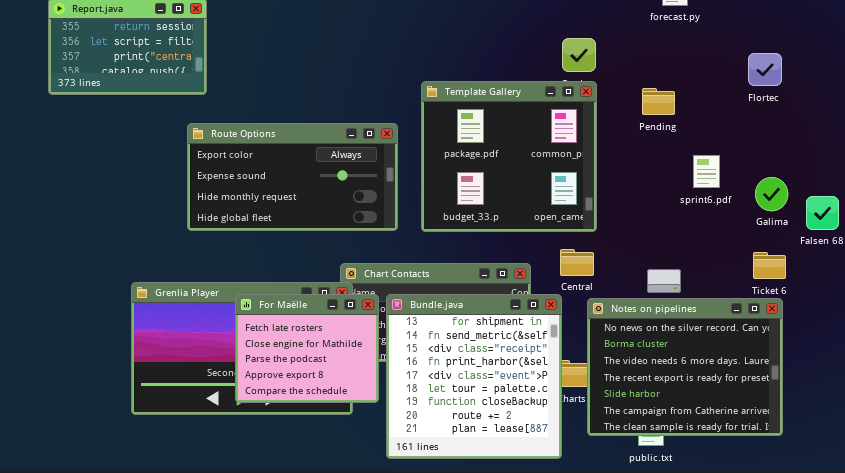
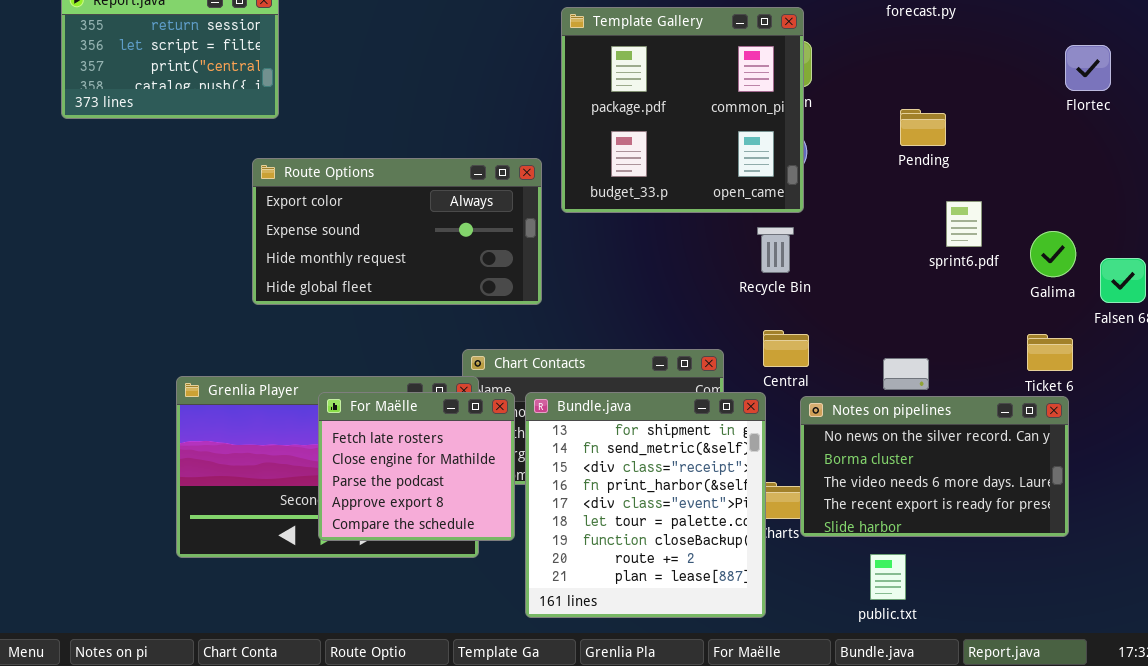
Flortec: [748,53,782,86] -> [1065,45,1111,91], moved
Template Gallery: [421,81,597,232] -> [561,7,804,213], moved
Pending: [642,88,675,115] -> [900,109,946,146], moved
Notes on pipelines: [587,298,783,436] -> [800,396,1069,537], resized

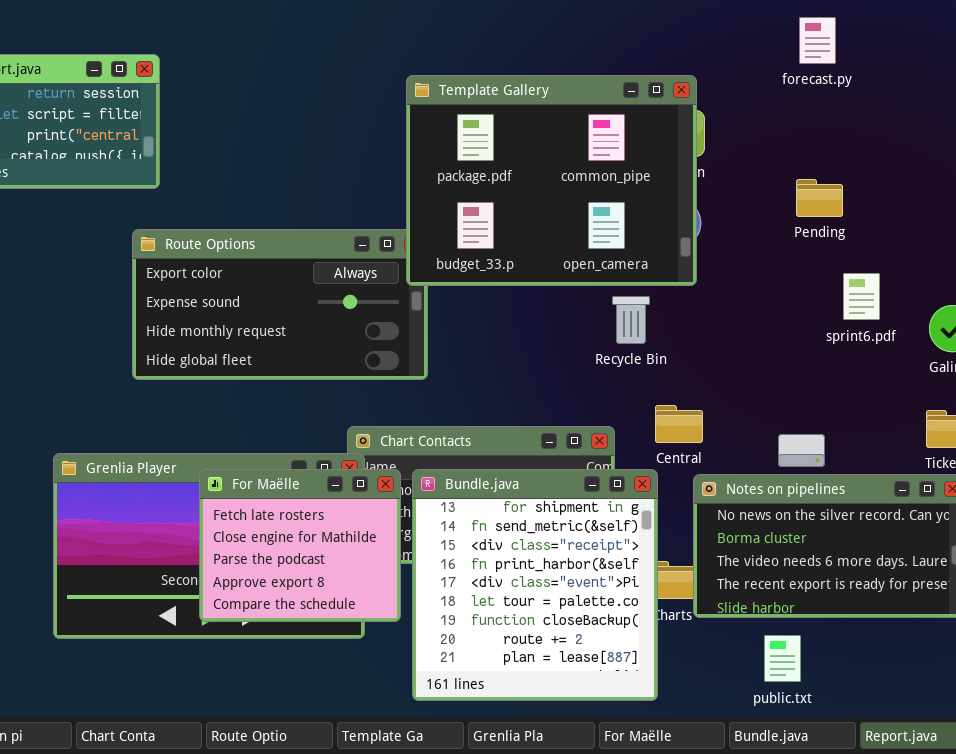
Template Gallery: [561,7,804,213] -> [406,75,697,286], resized
Recycle Bin: [757,227,794,273] -> [612,296,650,344], moved

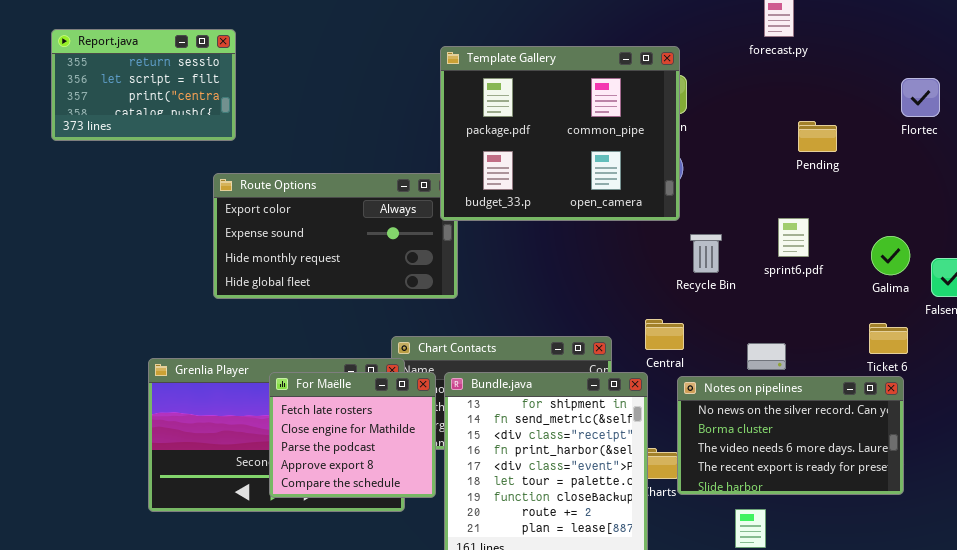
Pending: [796,179,843,217] -> [798,121,837,152], moved
sprint6.pdf: [843,273,880,320] -> [778,218,809,257], moved
Recycle Bin: [612,296,650,344] -> [690,234,722,273], moved

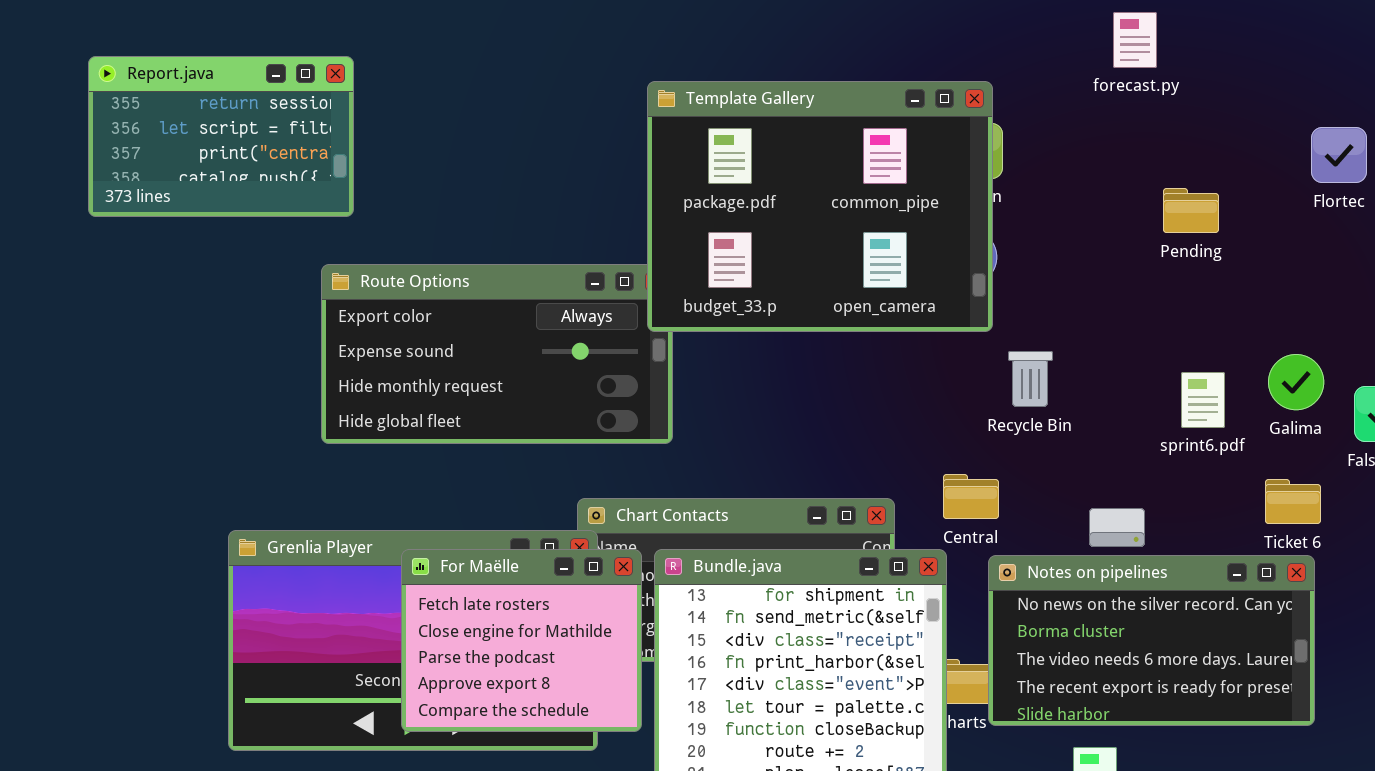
sprint6.pdf: [778,218,809,257] -> [1181,372,1225,428], moved

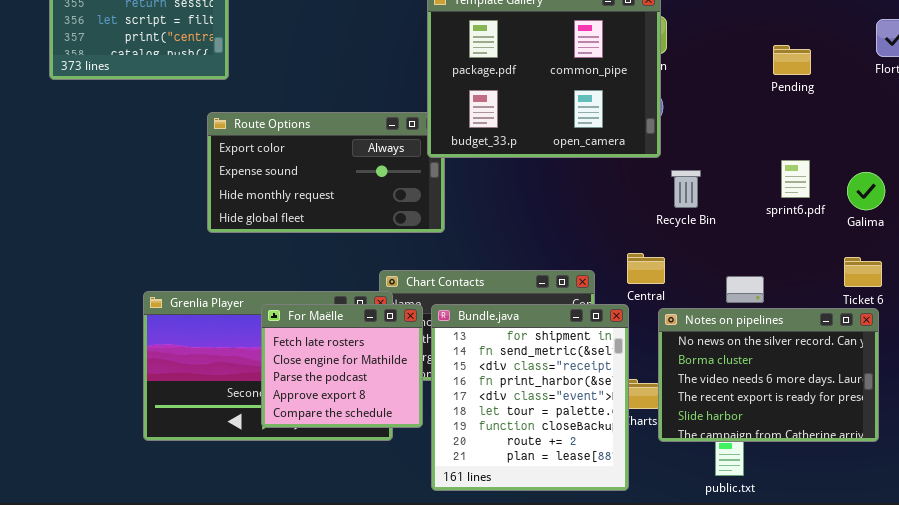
Pending: [1163,188,1219,233] -> [773,45,811,75], moved
sprint6.pdf: [1181,372,1225,428] -> [781,160,810,198], moved
Notes on pipelines: [988,555,1315,726] -> [658,308,879,442], resized

